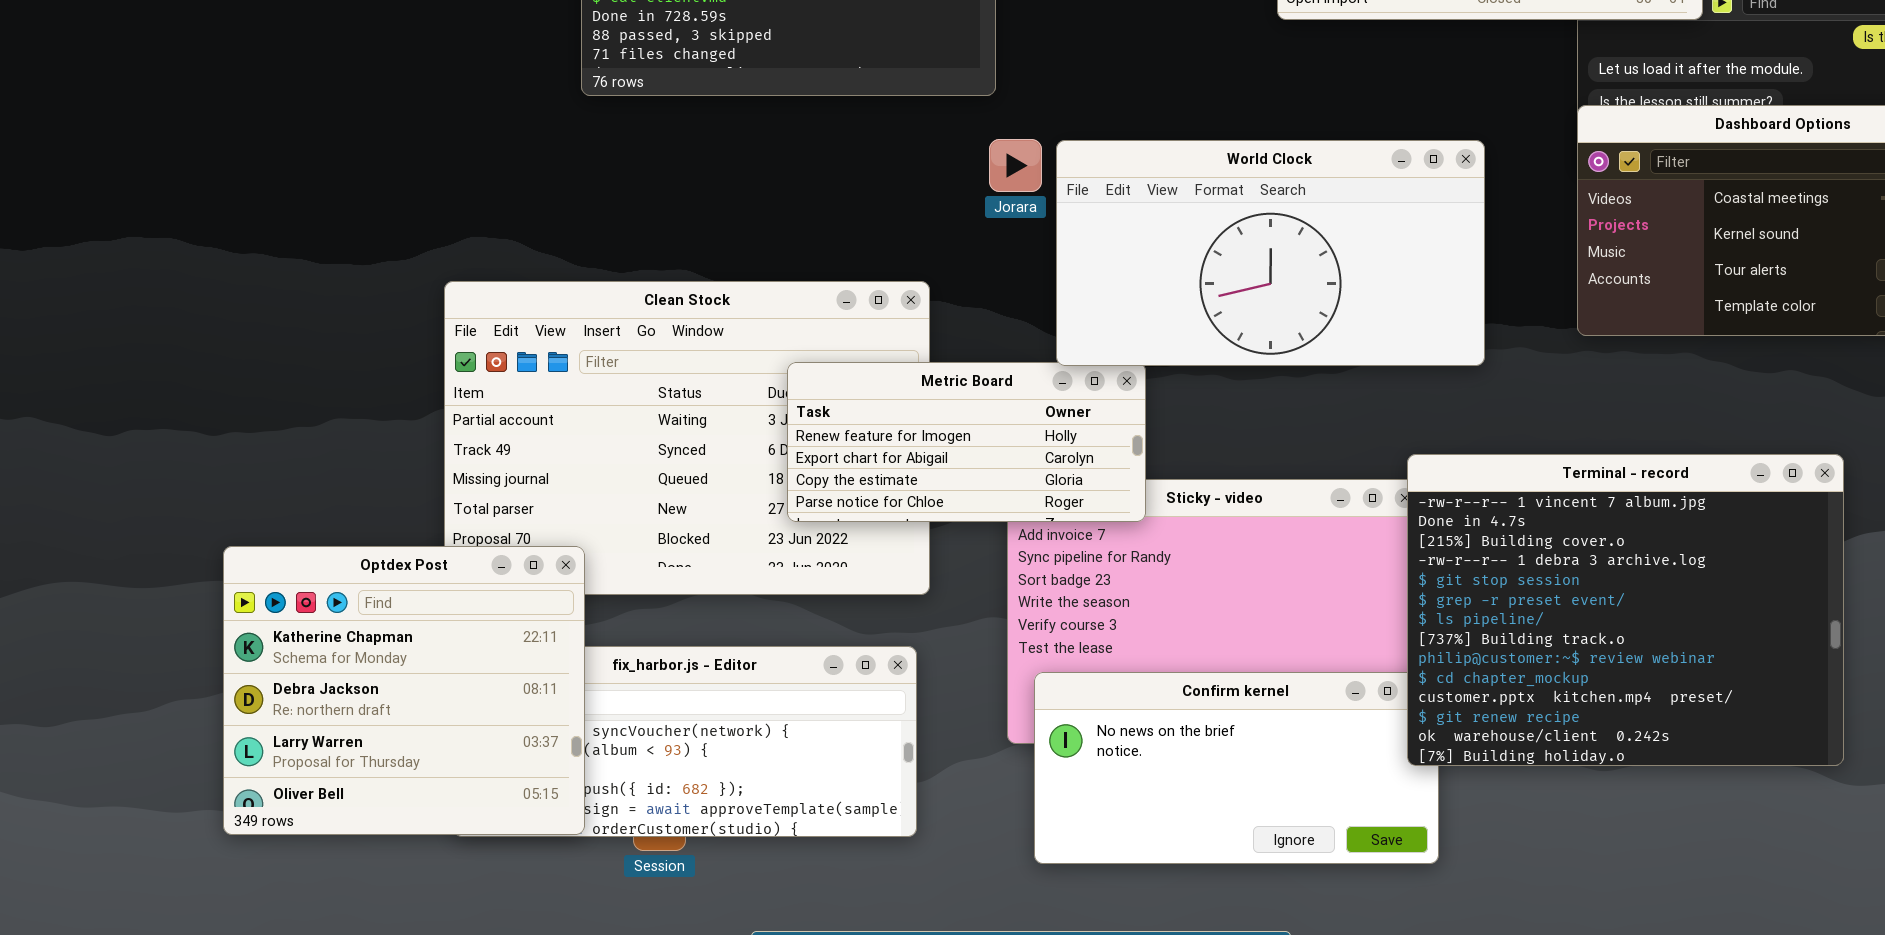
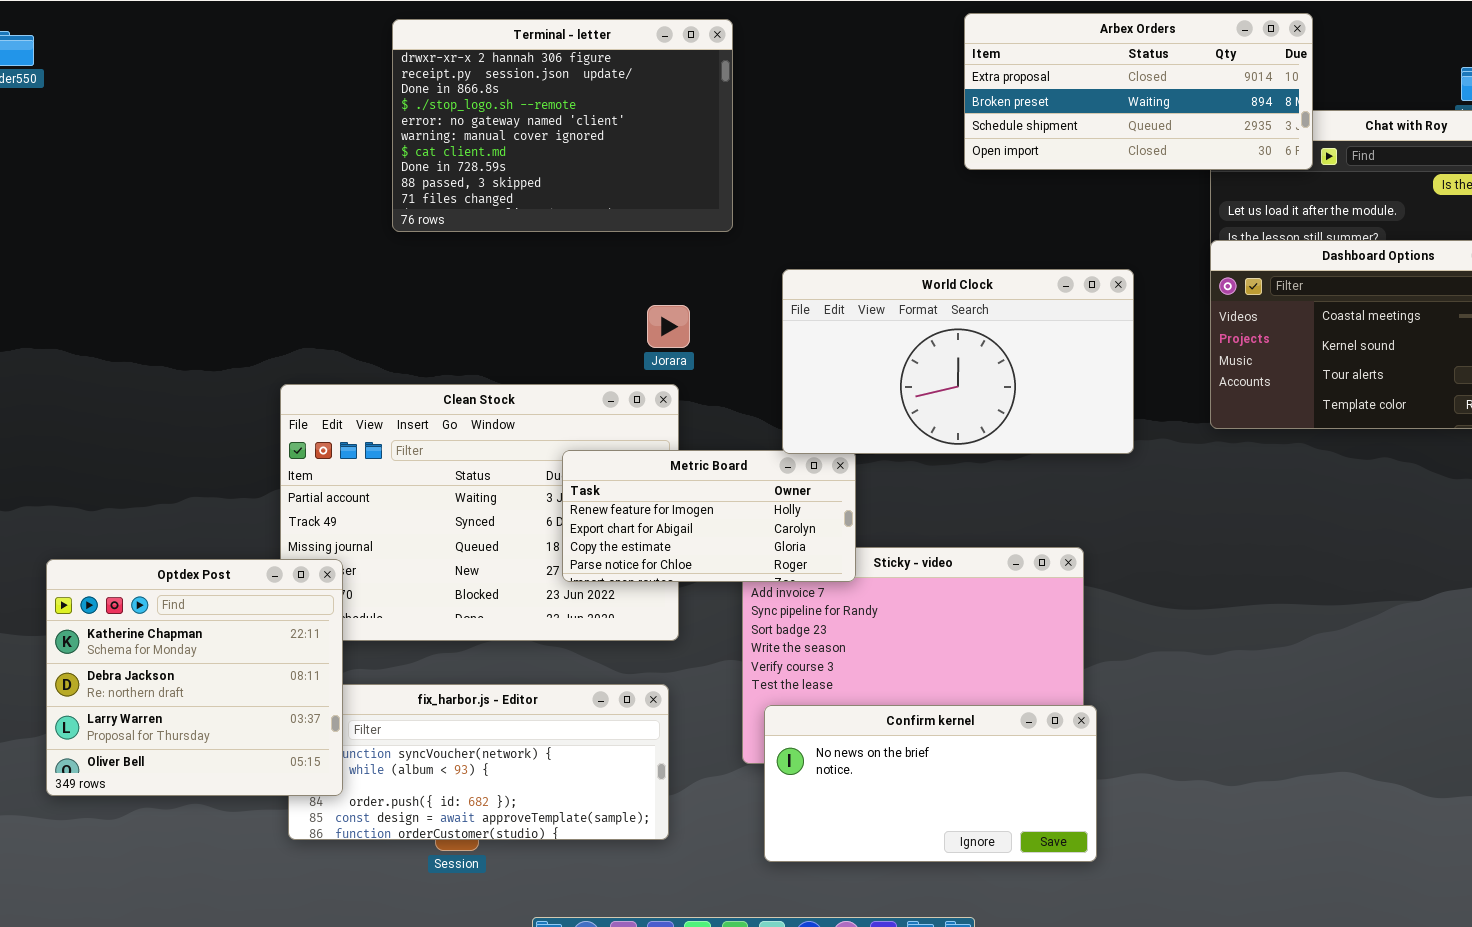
Jorara: [989,139,1042,192] -> [647,305,690,348], moved
Terminal - record: [1407,454,1844,766] -> none, closed
Optdex Post: [223,546,585,835] -> [46,559,343,796], moved

